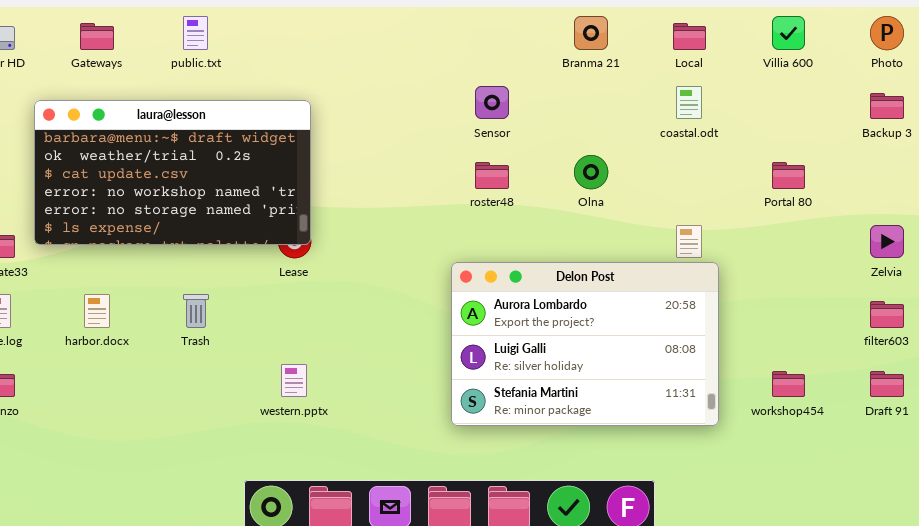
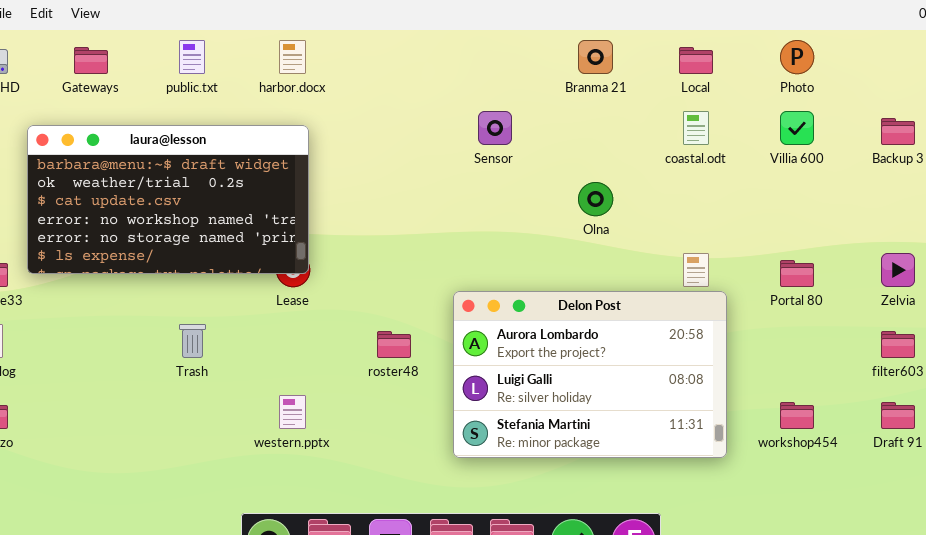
Villia 600: [772,16,805,50] -> [780,111,814,145], moved
Photo: [870,16,904,50] -> [780,40,814,74], moved
roster48: [475,162,509,189] -> [377,331,411,358], moved
Portal 80: [772,162,805,189] -> [780,260,814,287], moved
harbor.docx: [84,294,110,328] -> [279,40,306,74], moved

